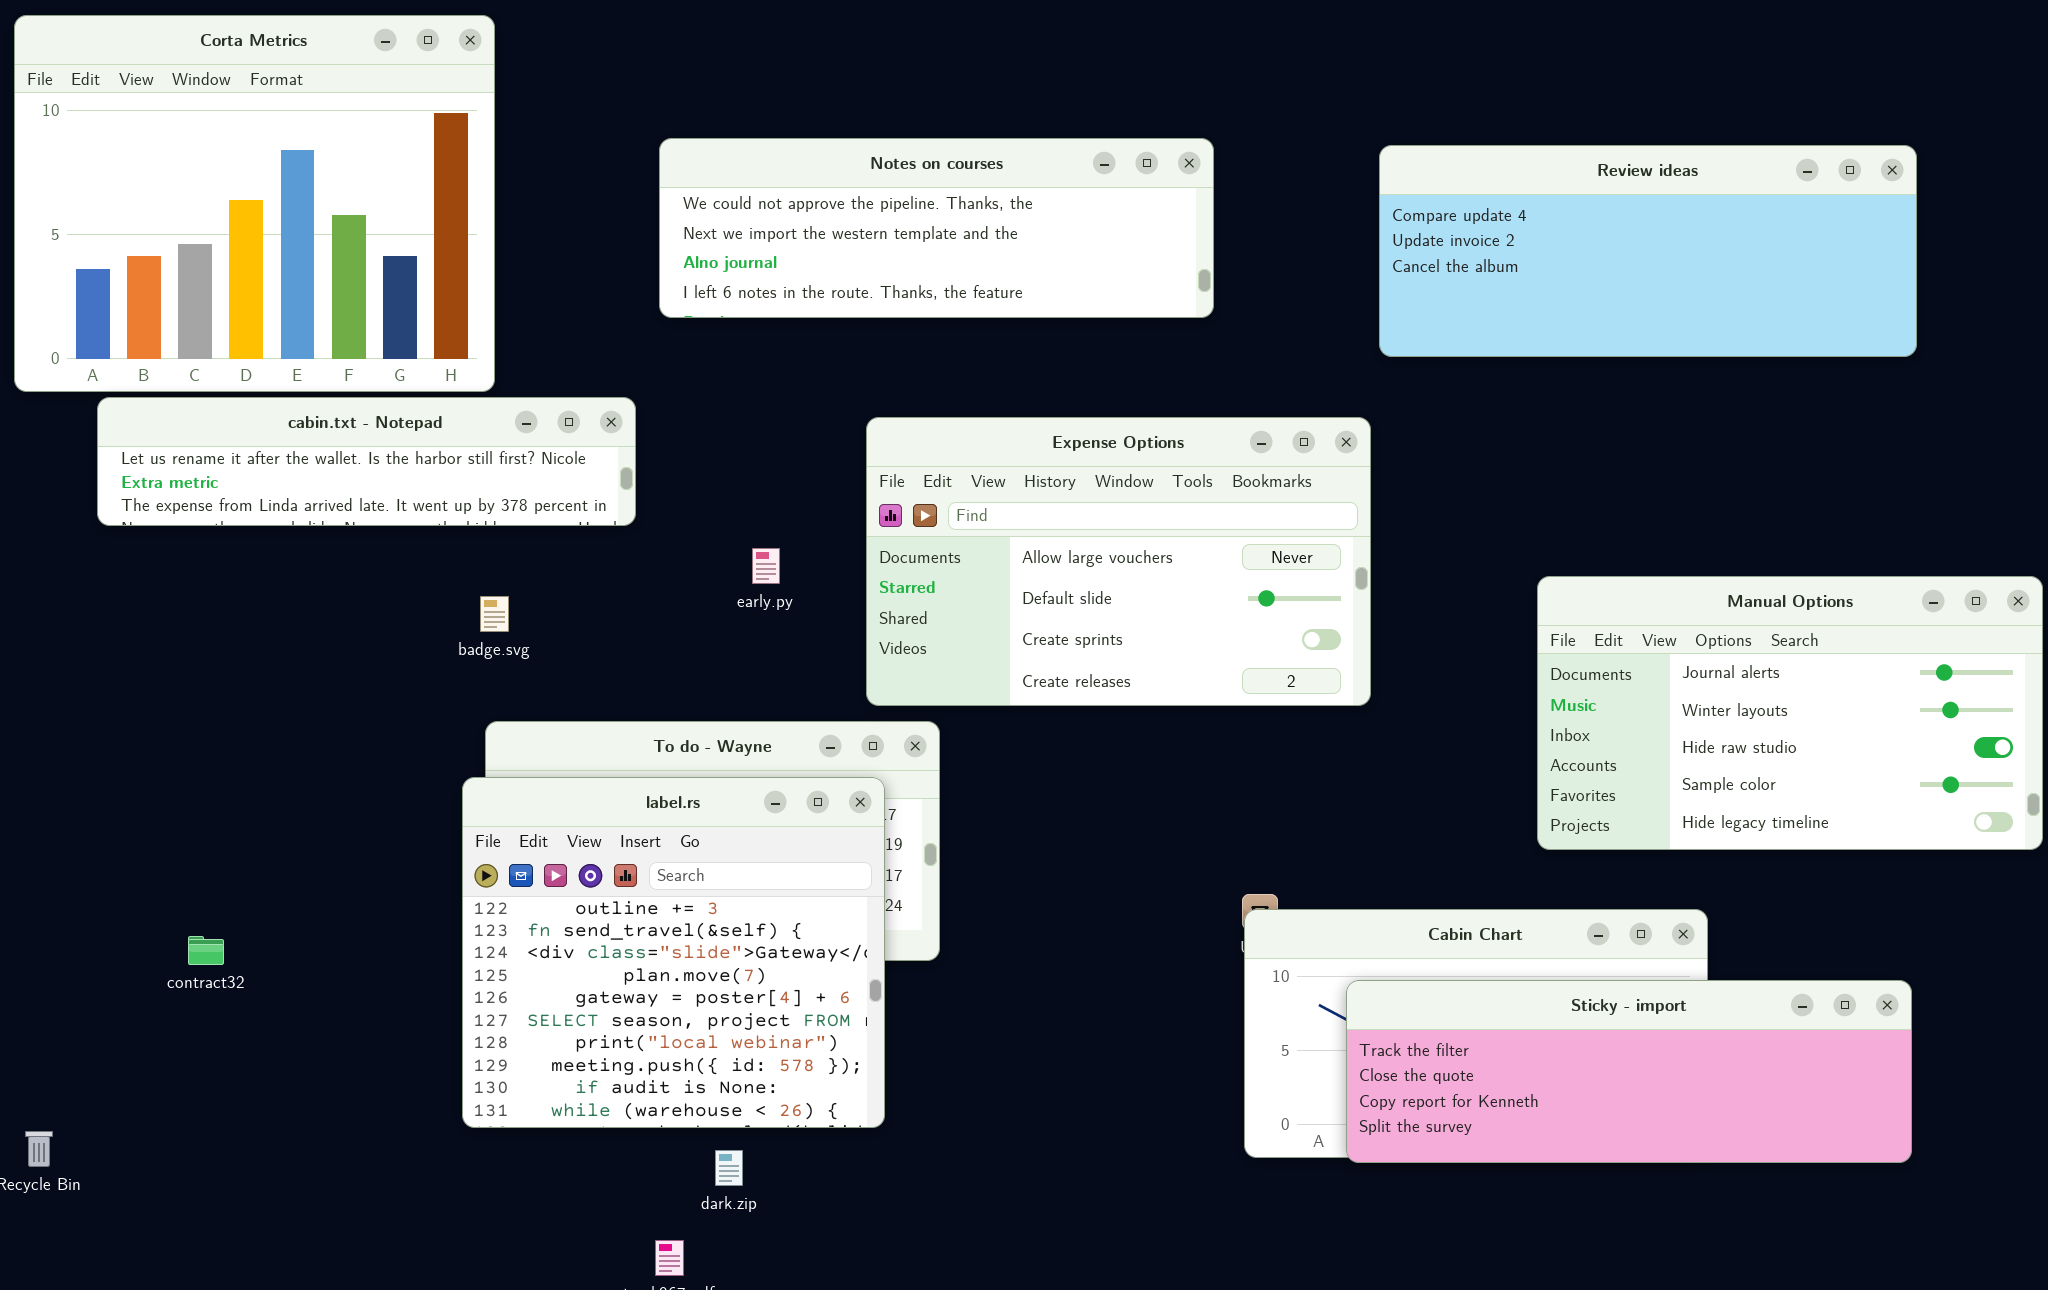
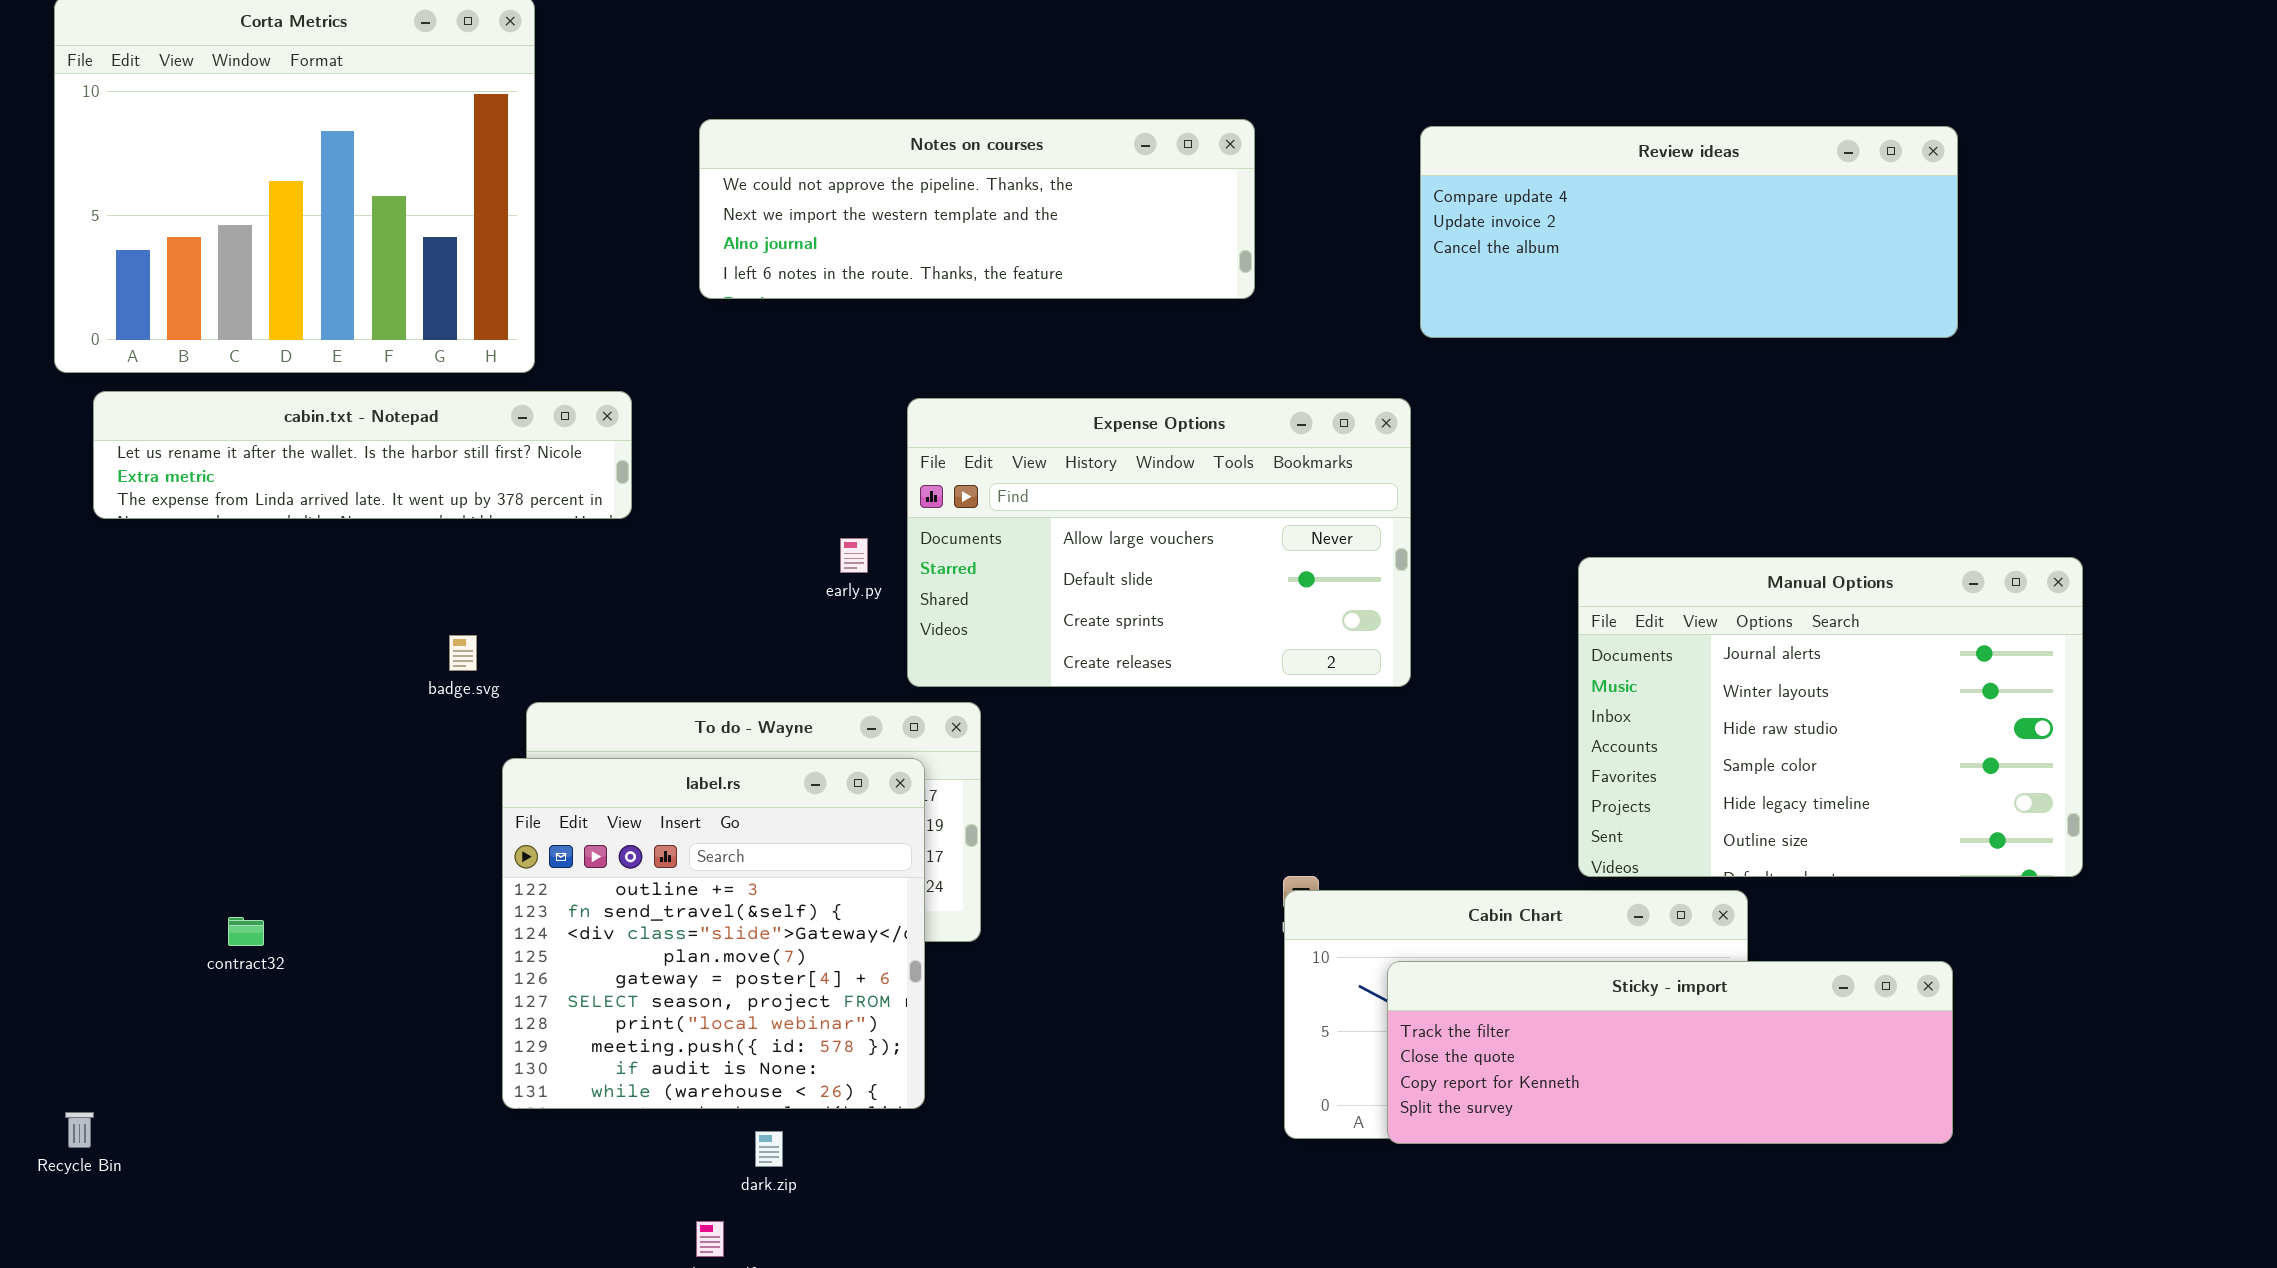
cabin.txt - Notepad: [97,397,636,526] -> [93,391,632,519], moved
early.py: [752,548,780,584] -> [840,538,868,573], moved
Manual Options: [1537,576,2043,850] -> [1578,557,2083,877], resized
badge.svg: [480,596,509,632] -> [449,635,477,671], moved

